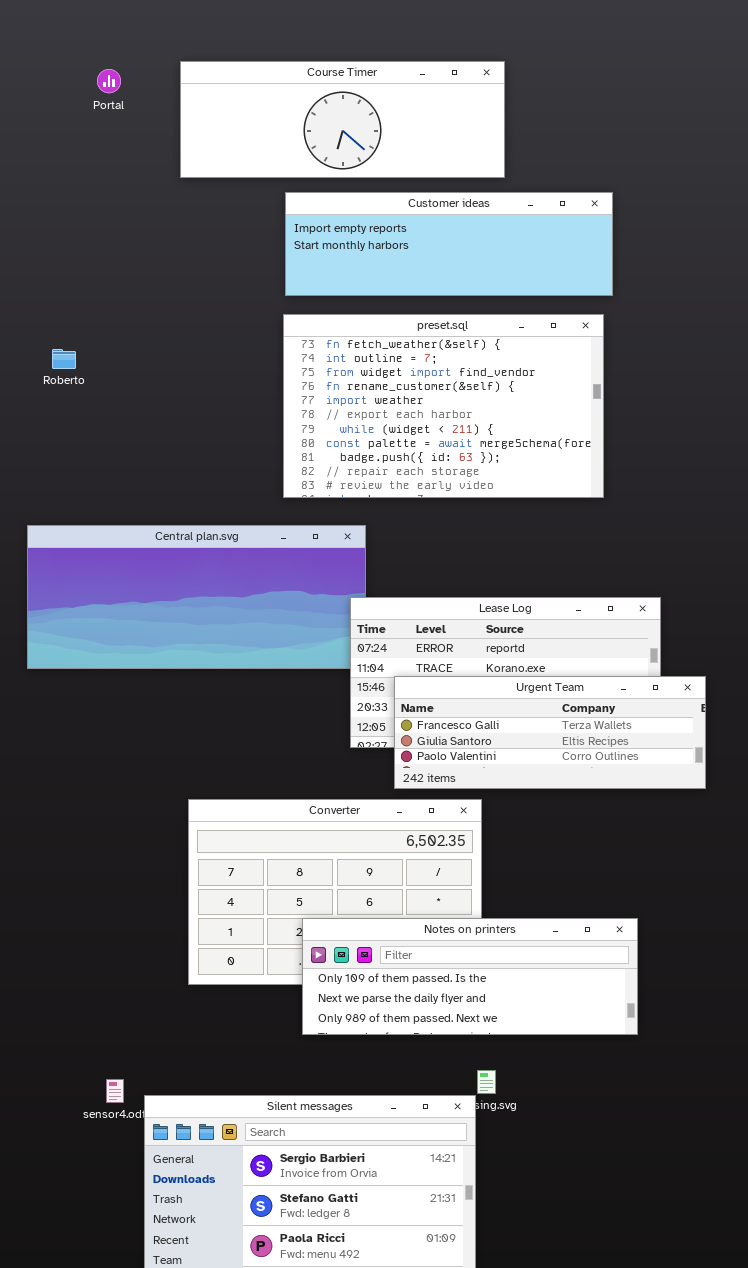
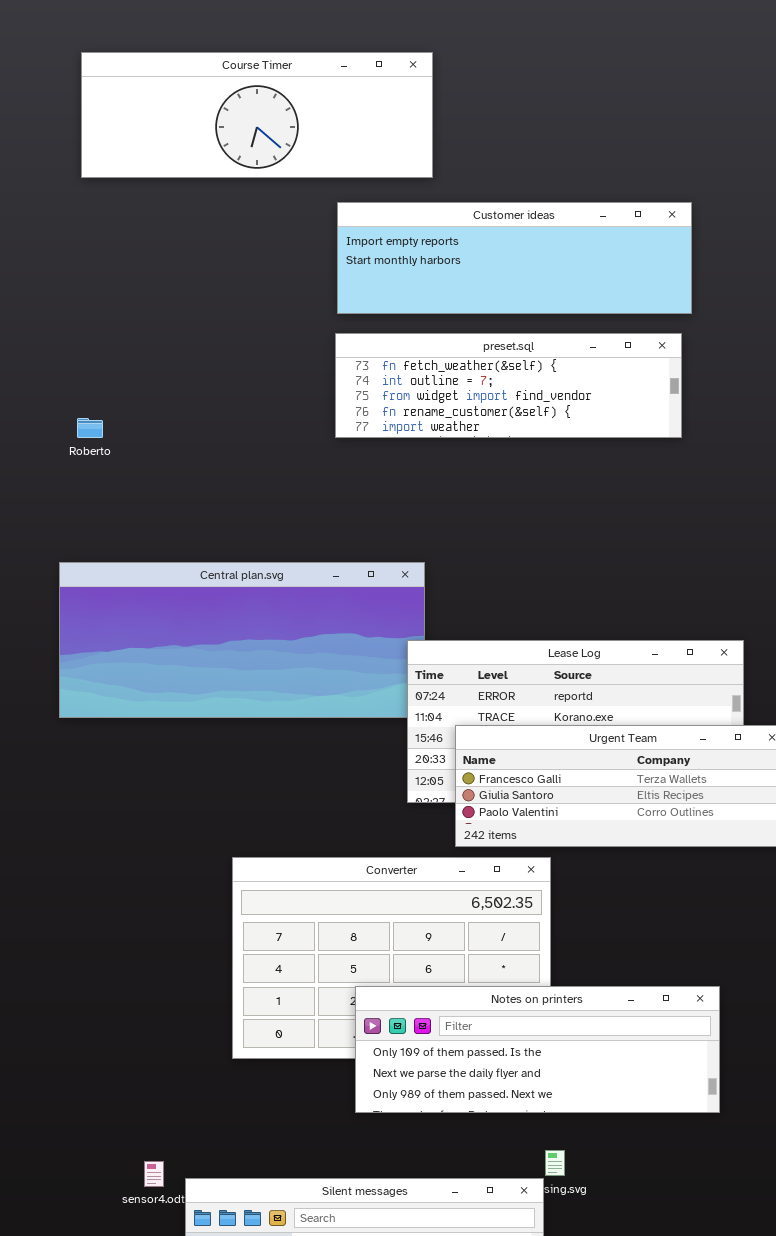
Course Timer: [180,61,505,178] -> [81,52,433,178], moved
preset.sql: [283,314,604,498] -> [335,333,682,438], resized
Roberto: [52,349,76,369] -> [77,418,103,438], moved

